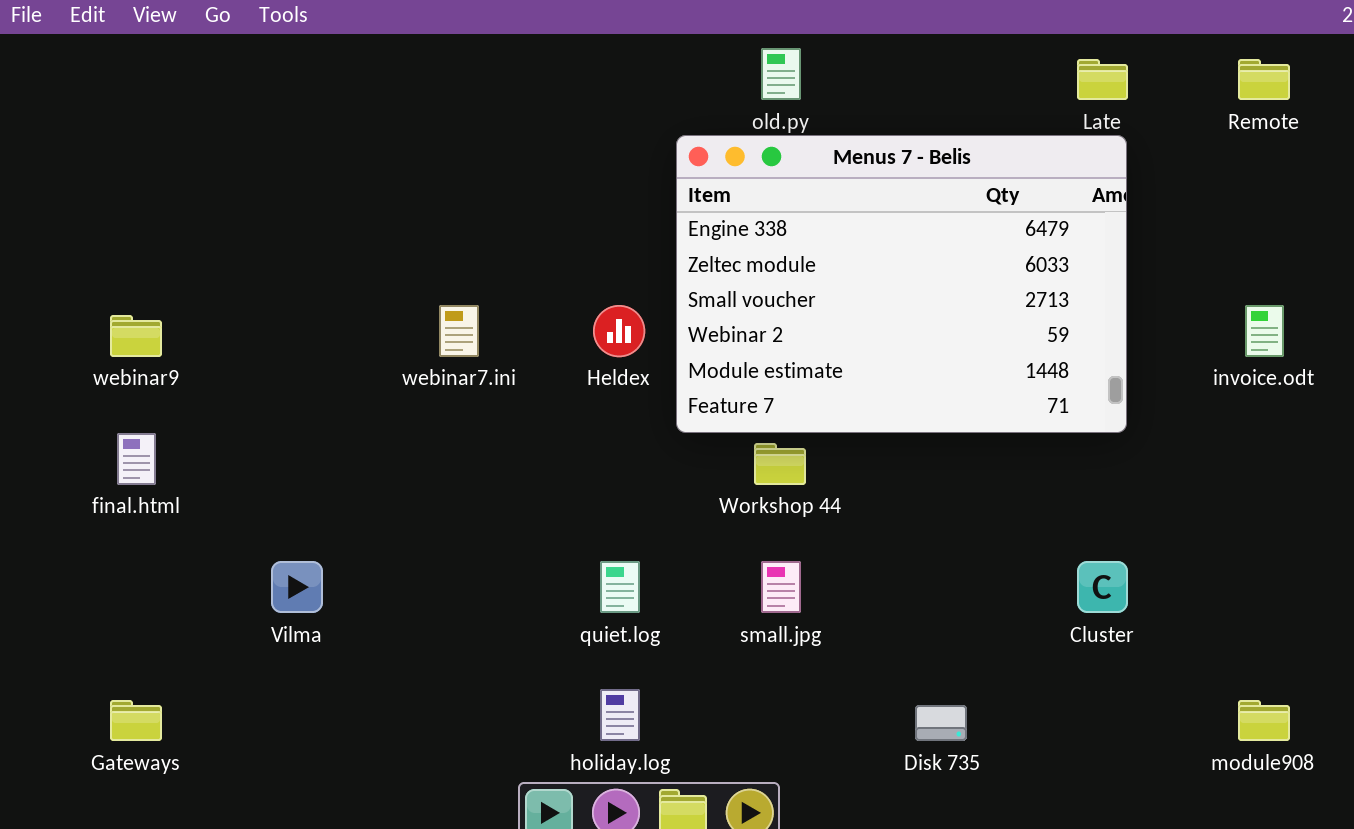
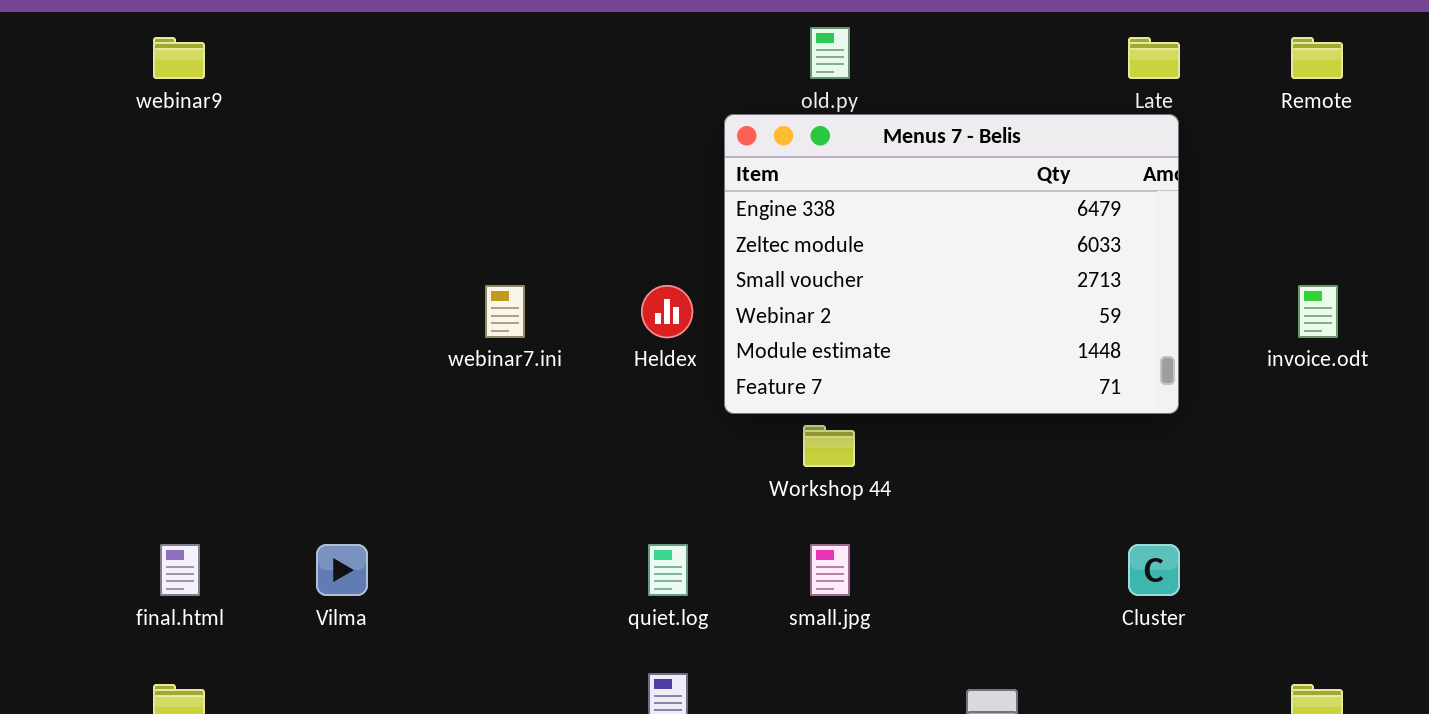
webinar9: [110,315,162,357] -> [153,37,205,79], moved
final.html: [117,433,156,485] -> [160,544,200,596], moved

